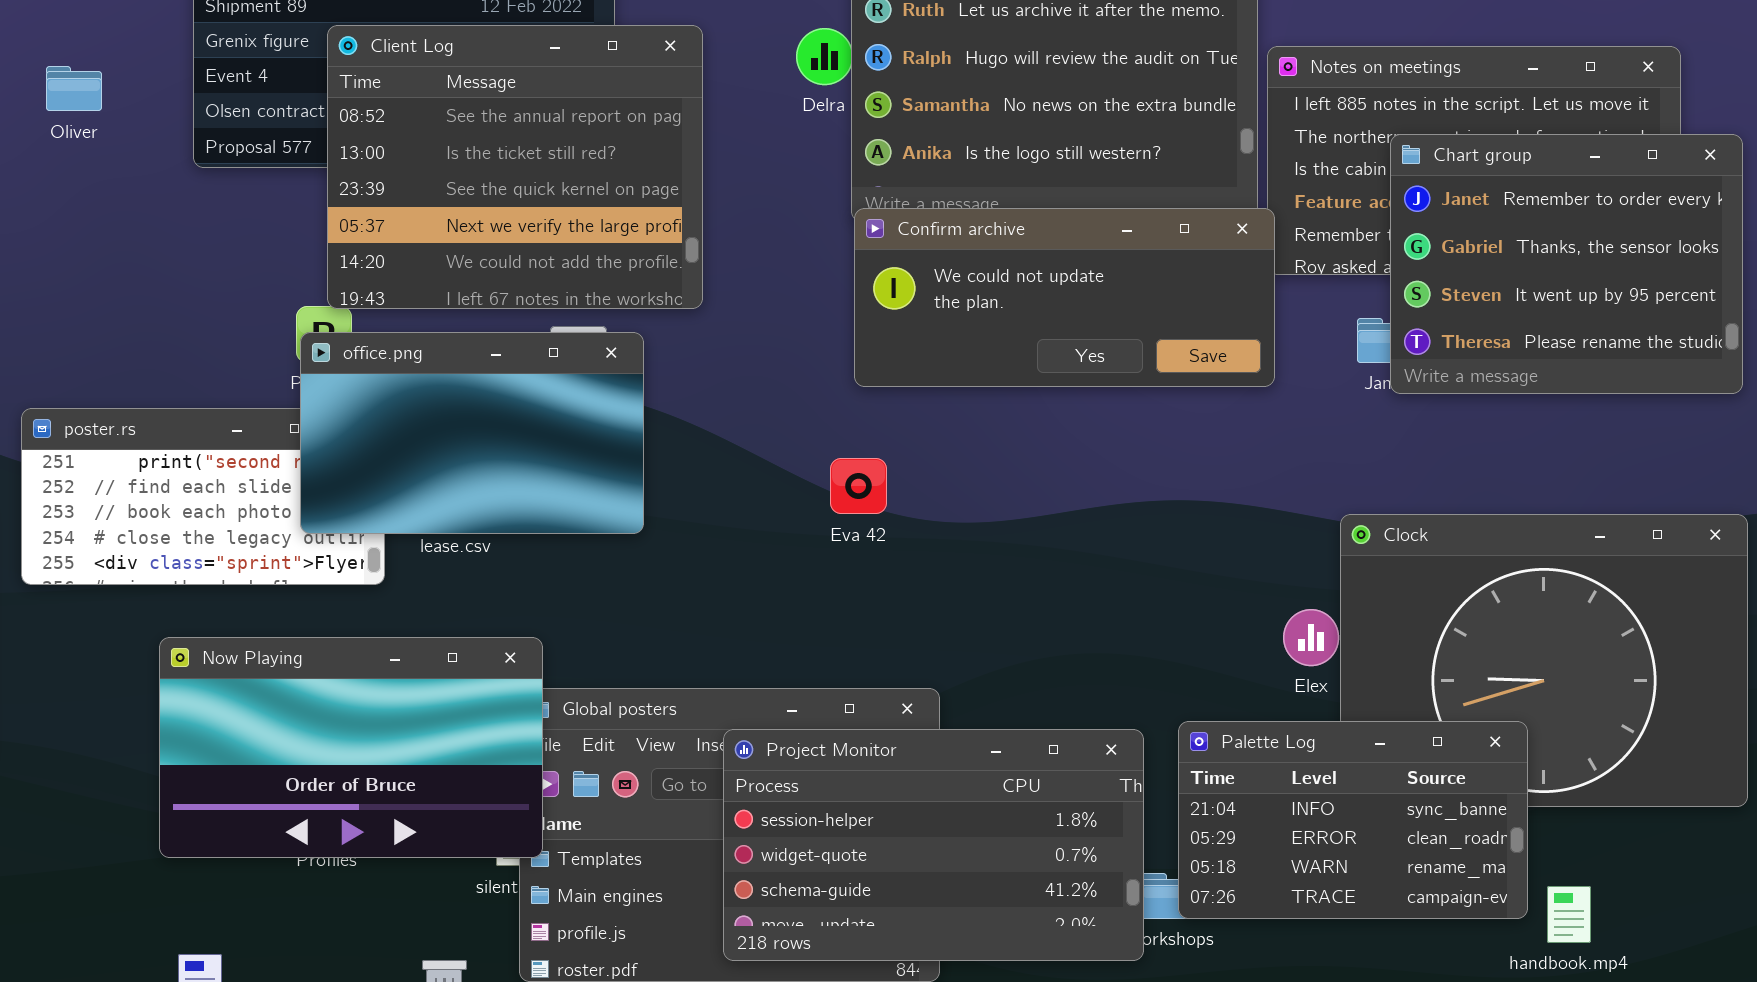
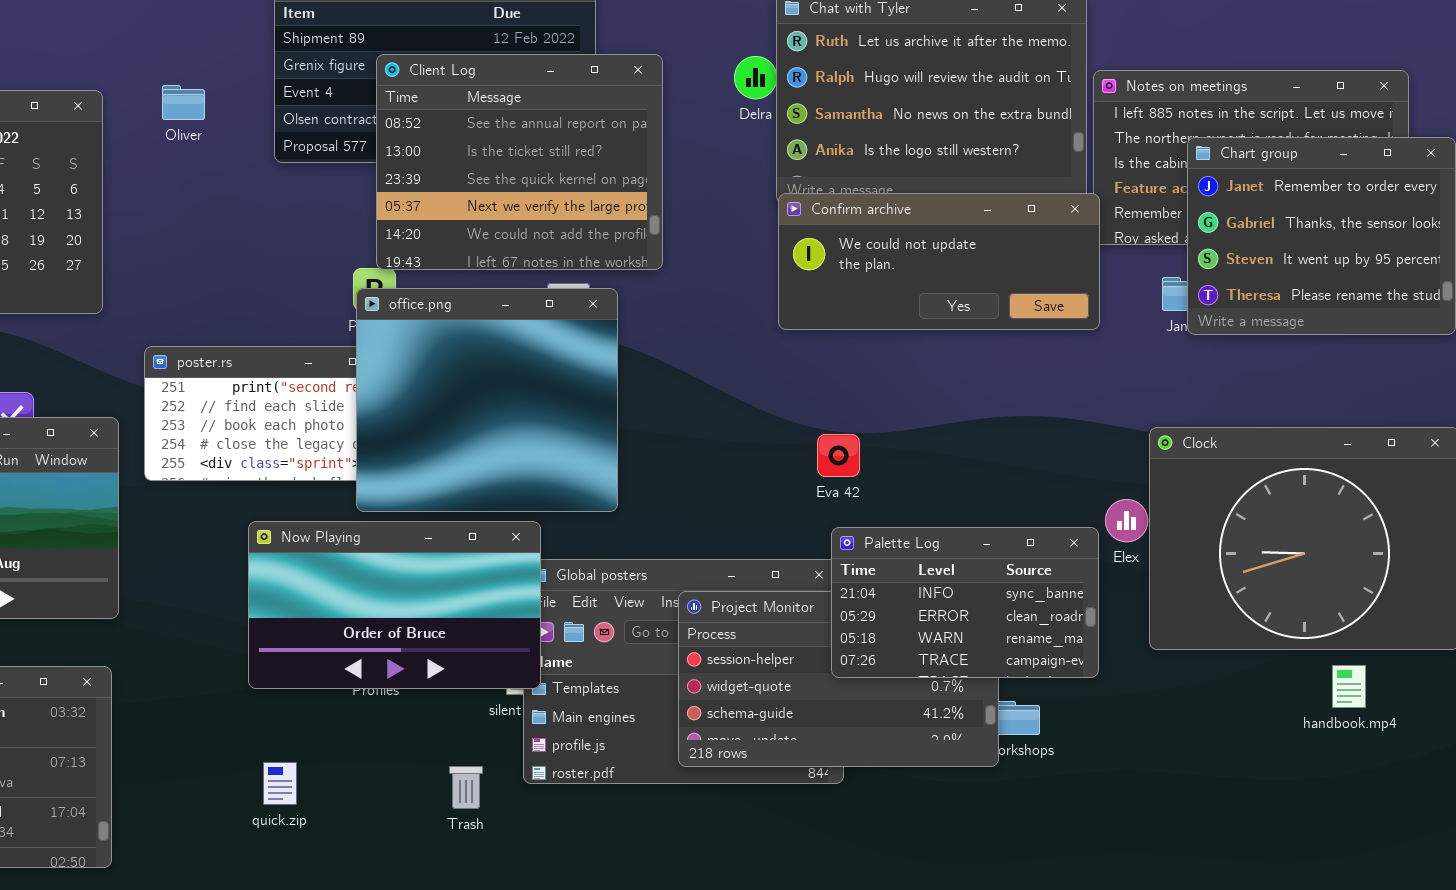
office.png: [300,332,644,534] -> [356,288,618,512], resized
Eva 42: [830,458,887,514] -> [817,434,860,477], moved
Palette Log: [1178,721,1528,919] -> [831,527,1099,678], moved
handbook.mp4: [1547,886,1591,943] -> [1332,665,1366,708], moved

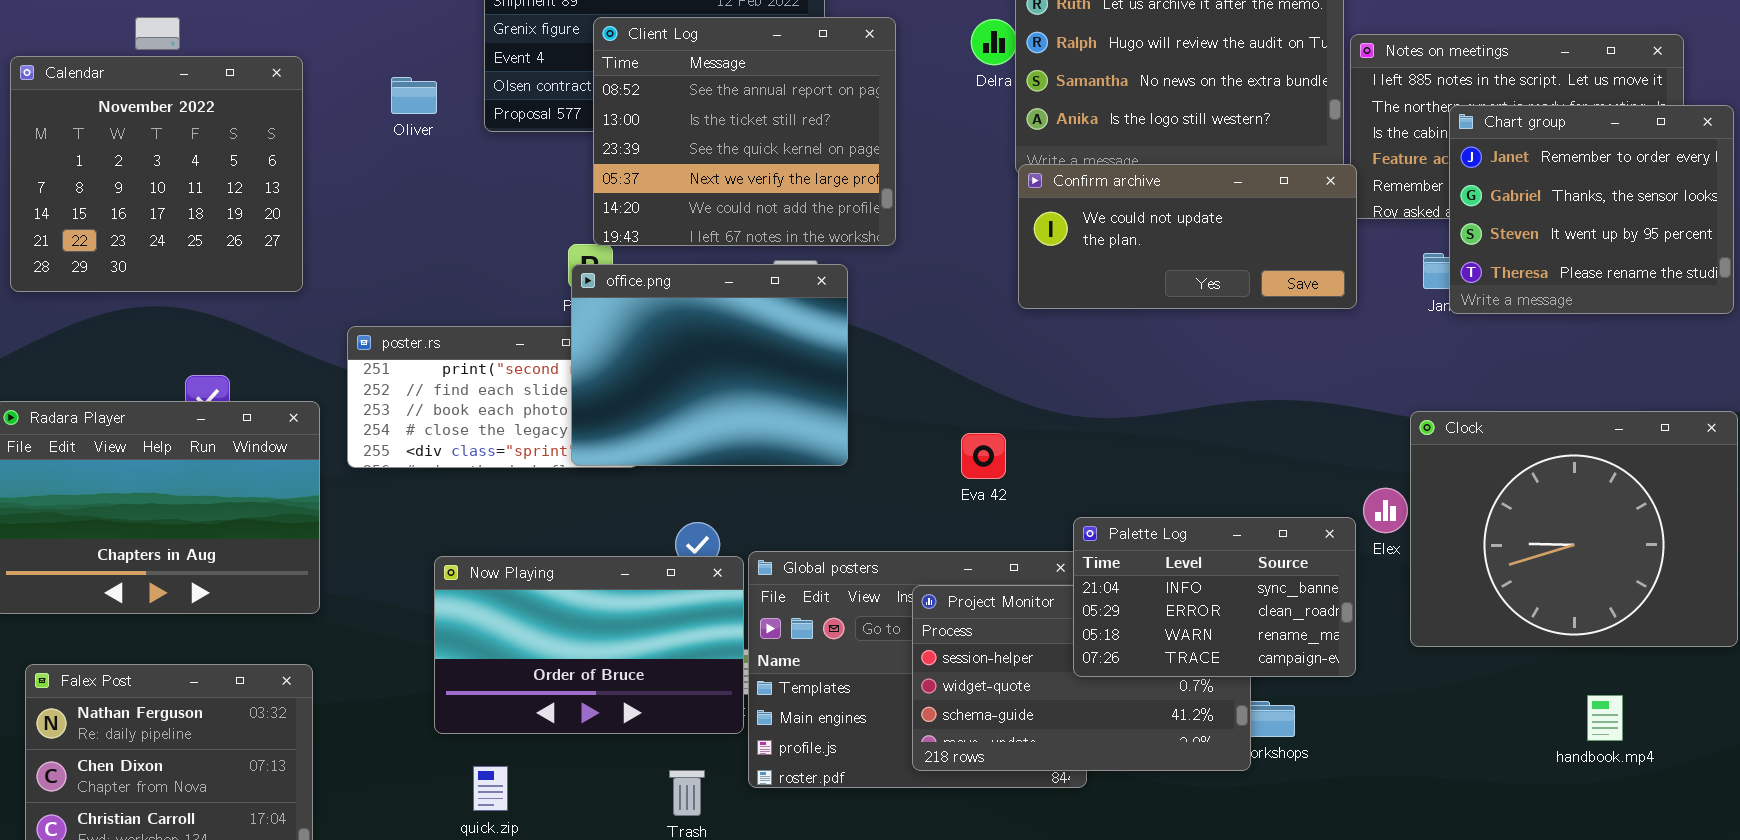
Oliver: [162,85,205,120] -> [391,77,437,114], moved
office.png: [356,288,618,512] -> [571,264,848,466], resized
Eva 42: [817,434,860,477] -> [961,433,1006,479], moved
Now Playing: [248,521,541,689] -> [434,556,744,734], moved
handbook.mp4: [1332,665,1366,708] -> [1587,695,1623,741], moved

